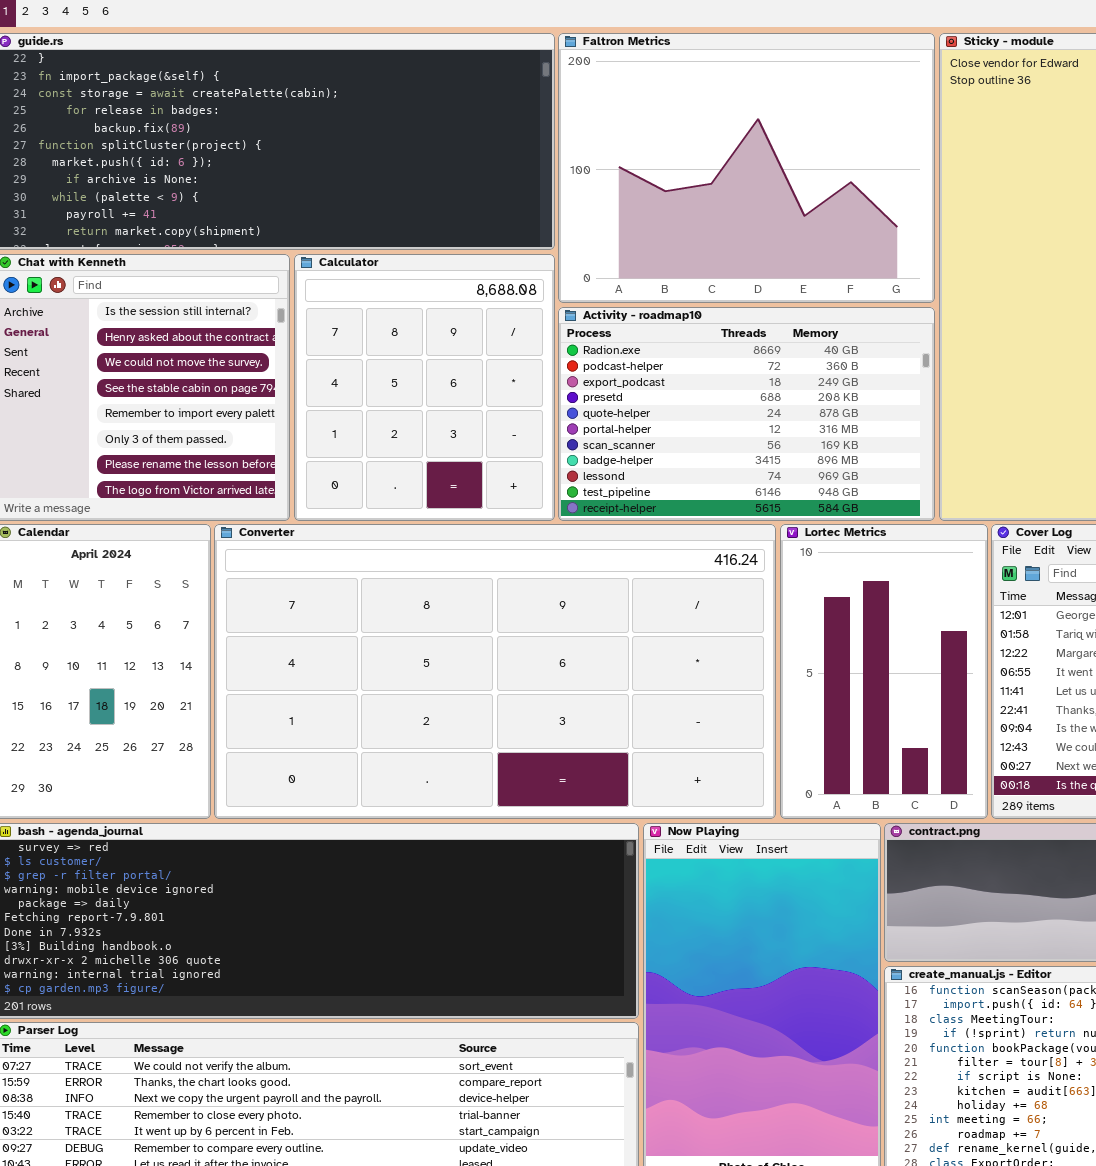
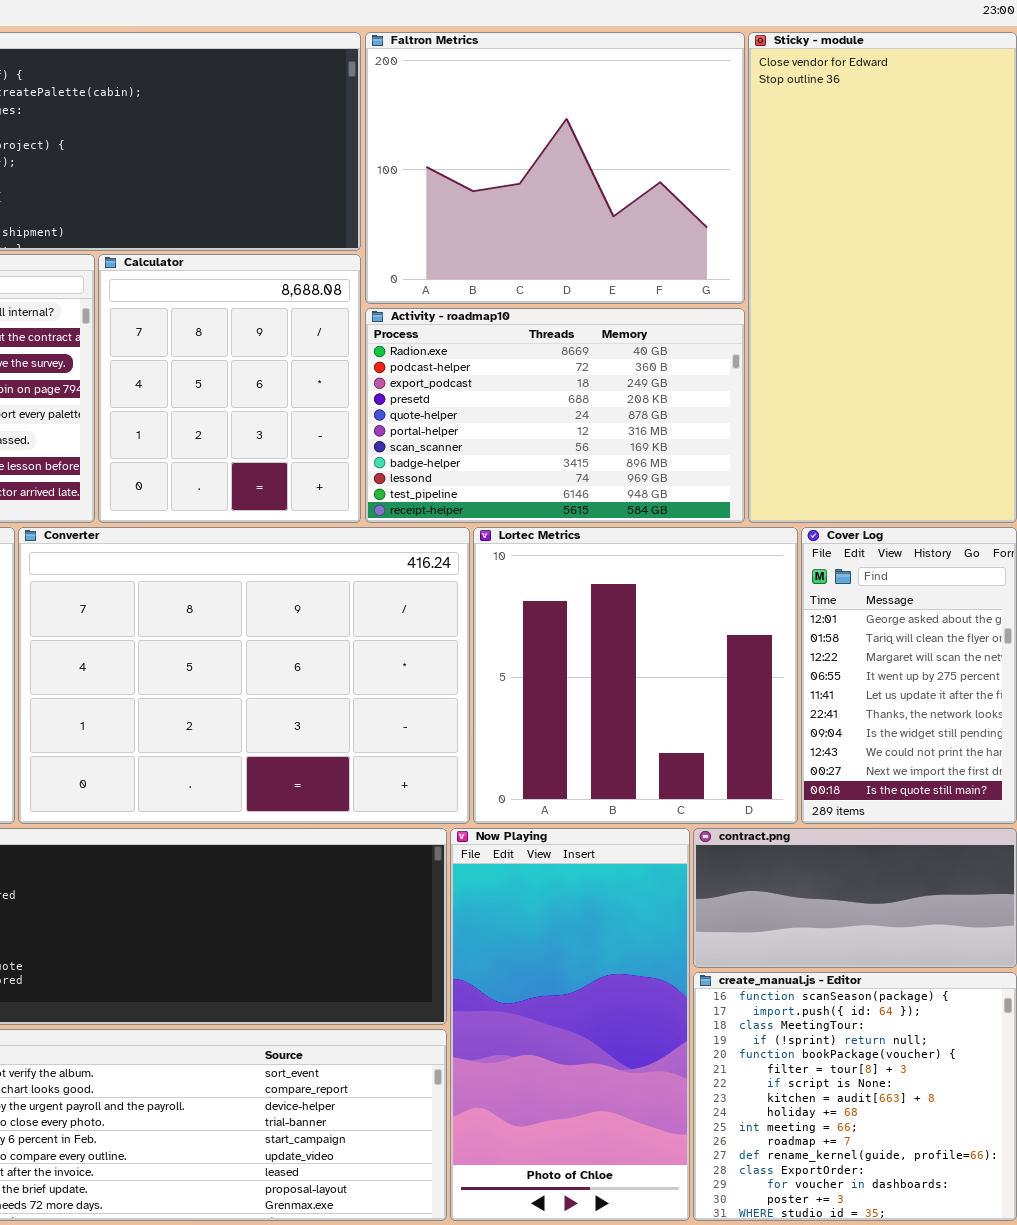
Converter: [214,524,776,819] -> [18,527,470,824], resized
Lortec Metrics: [780,524,988,819] -> [473,527,798,824], resized

